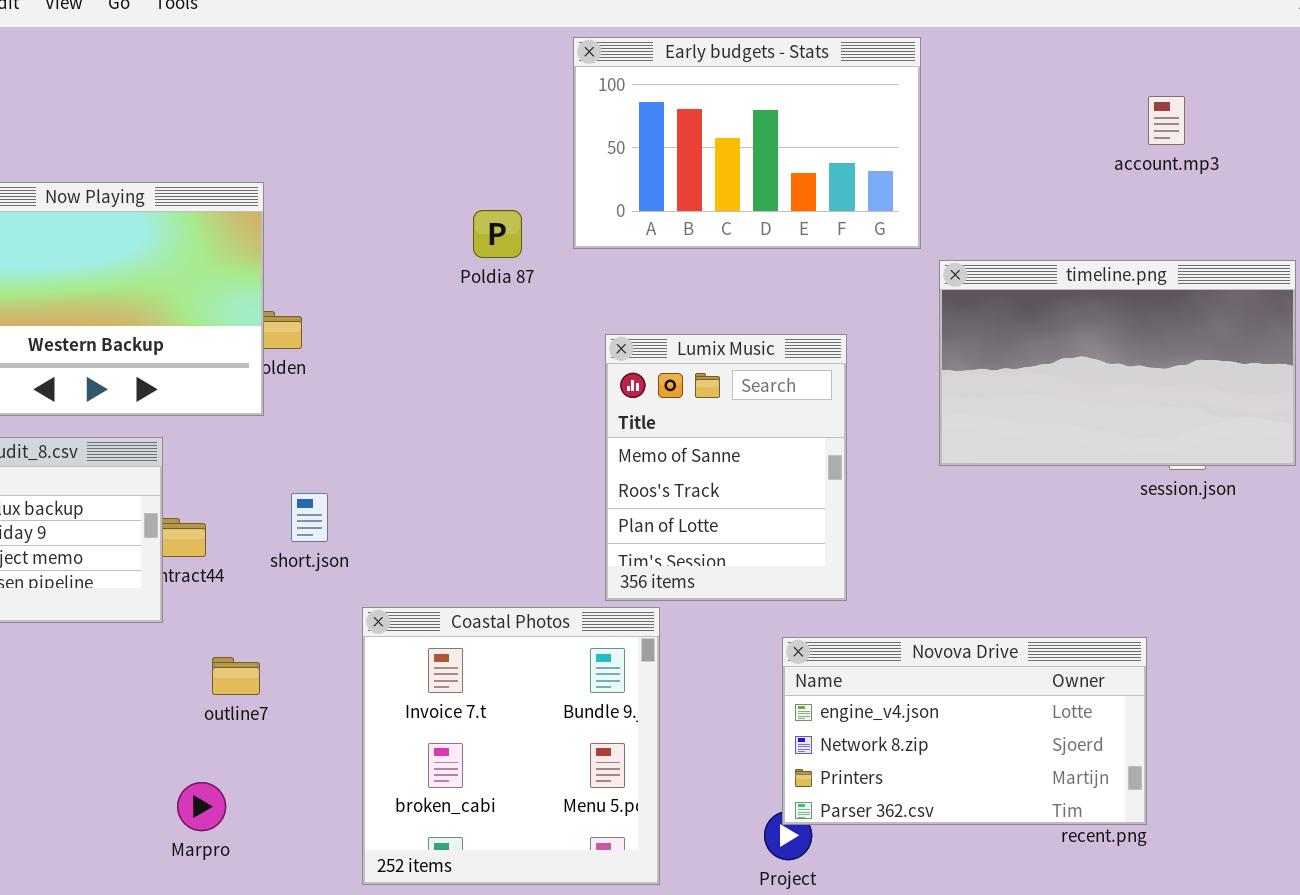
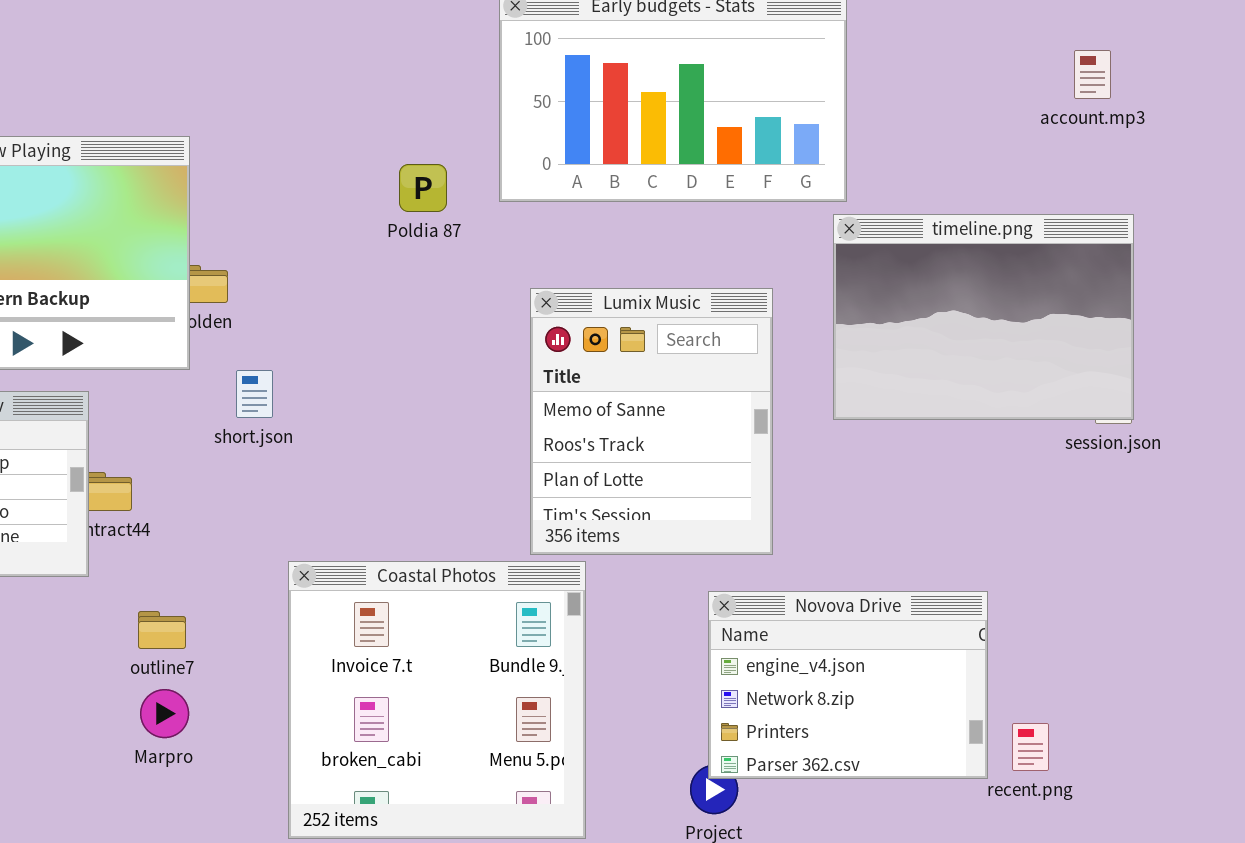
timeline.png: [939,260,1296,466] -> [833,214,1134,420], moved, resized
short.json: [291,493,328,542] -> [236,370,273,418], moved
Novova Drive: [782,637,1147,825] -> [708,591,988,779], resized
Marpro: [177,782,226,831] -> [140,689,189,738], moved

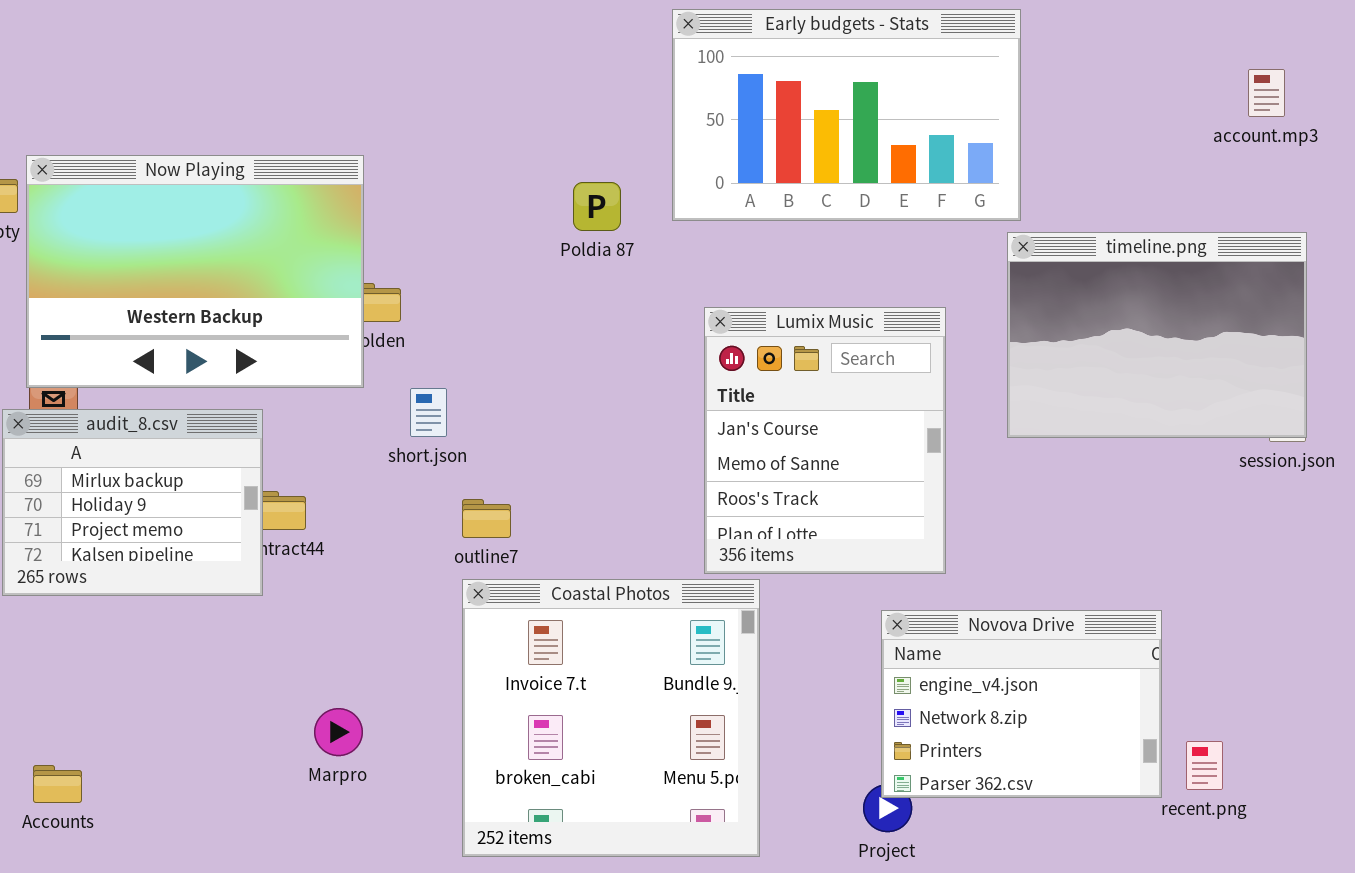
Lumix Music: [530,288,773,555] -> [704,307,946,574], scrolled up 1 row
outline7: [138,611,186,649] -> [462,499,511,538], moved

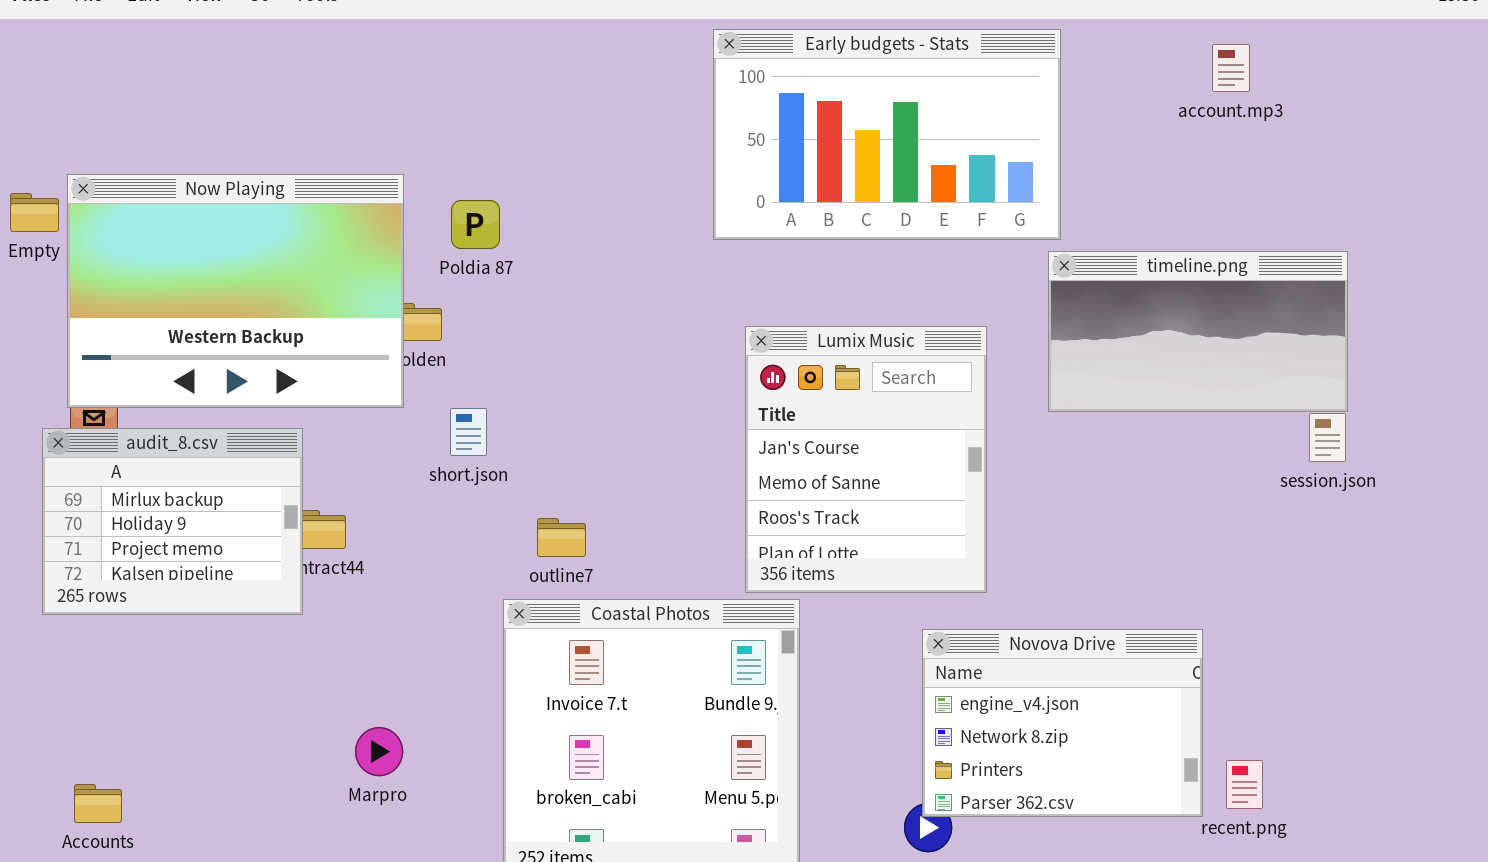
account.mp3: [1248,69,1285,117] -> [1212,44,1250,92], moved
Poldia 87: [573,182,621,231] -> [451,200,500,249], moved
timeline.png: [1007,232,1307,438] -> [1048,251,1348,412], resized
outline7: [462,499,511,538] -> [537,518,586,557], moved

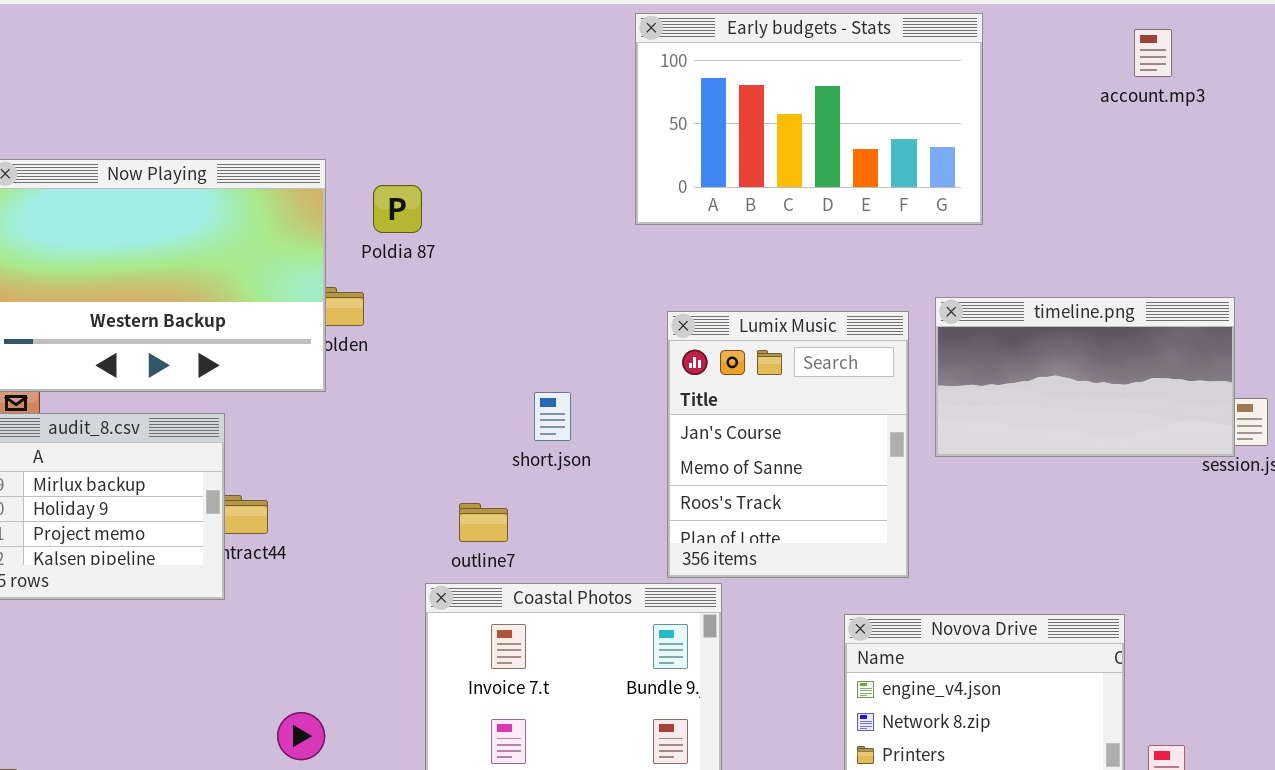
timeline.png: [1048,251,1348,412] -> [935,297,1235,457], moved
short.json: [450,408,487,456] -> [534,392,571,441], moved

